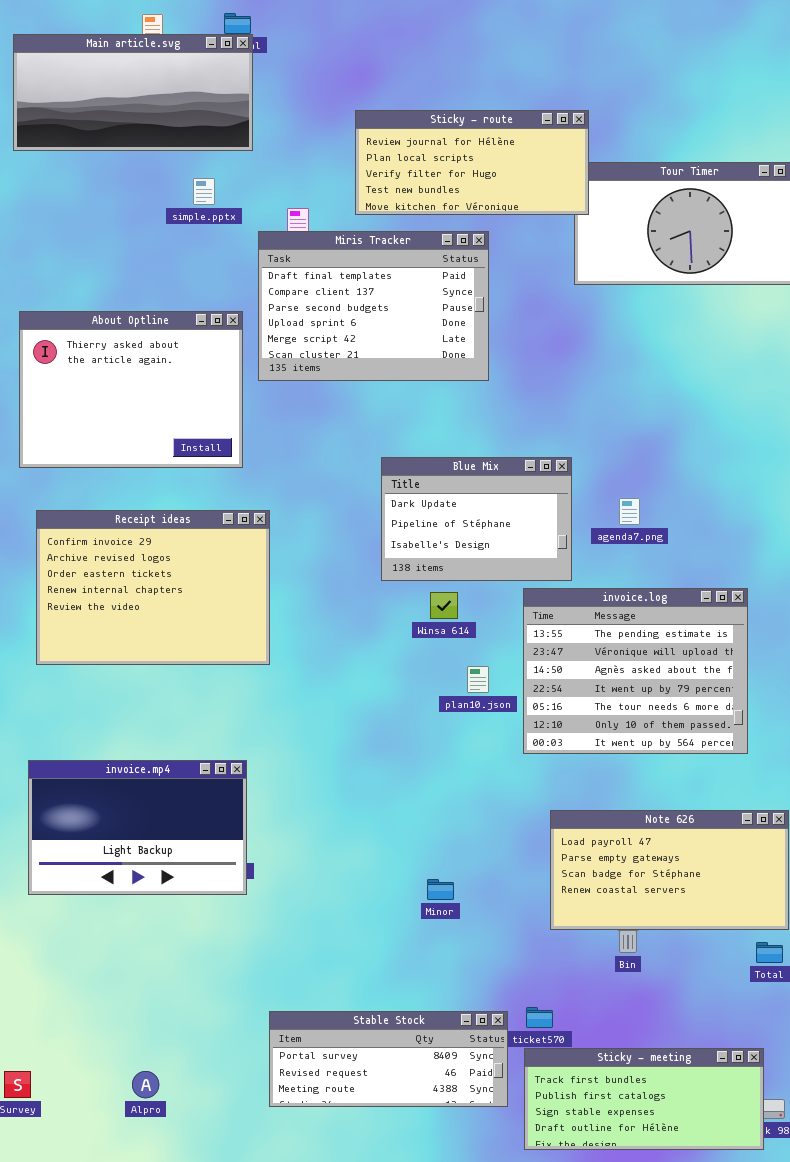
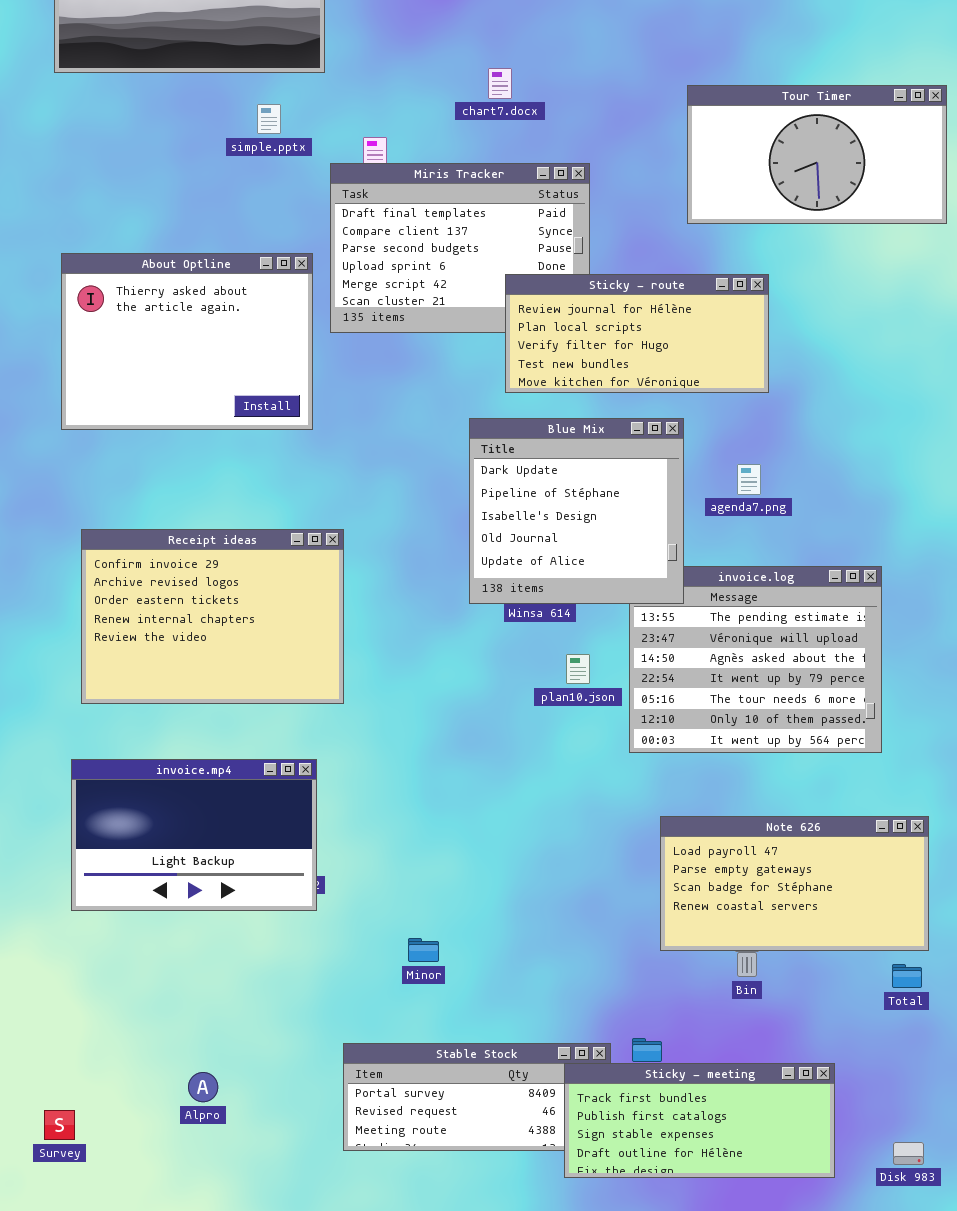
Sticky - route: [355,110,589,215] -> [505,274,769,393], moved
Blue Mix: [381,457,572,581] -> [469,418,684,604], resized
Receipt ideas: [36,510,270,665] -> [81,529,344,704], moved
Minor: [427,879,454,900] -> [408,938,439,962], moved
Sticky - meeting: [524,1048,764,1150] -> [564,1063,835,1178], moved
Alpro: [132,1071,159,1098] -> [188,1072,218,1102], moved

